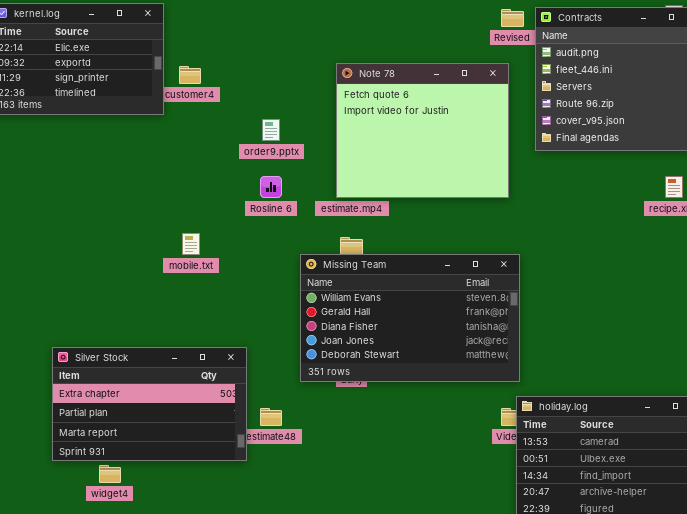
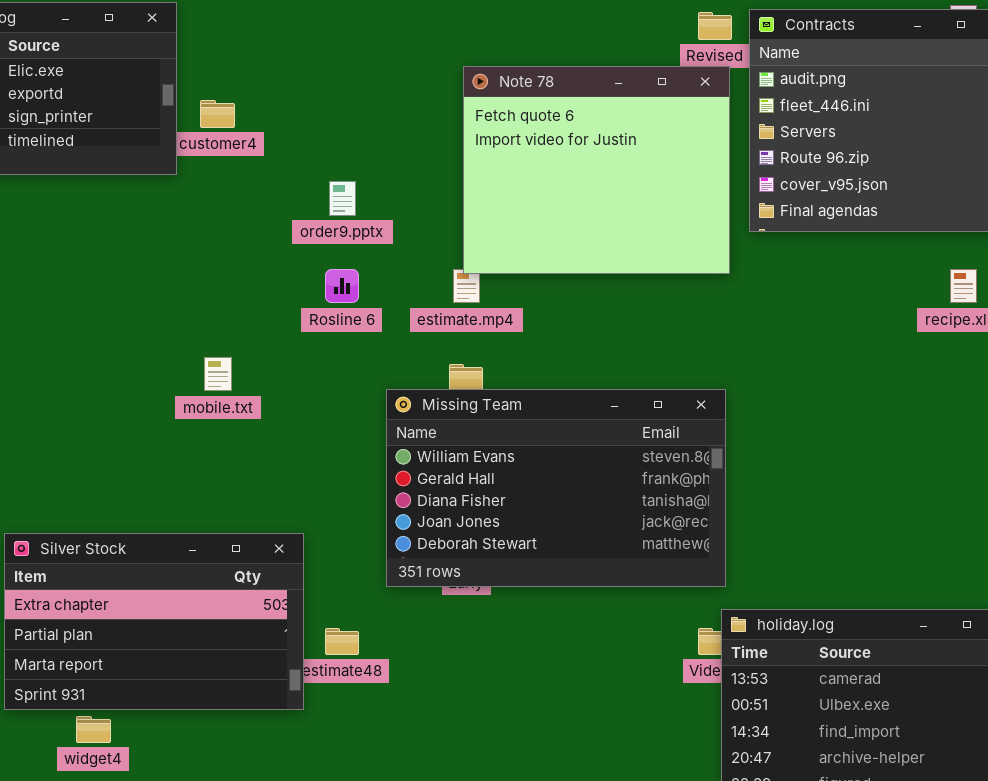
Note 78: [336,63,509,198] -> [463,66,730,274], moved

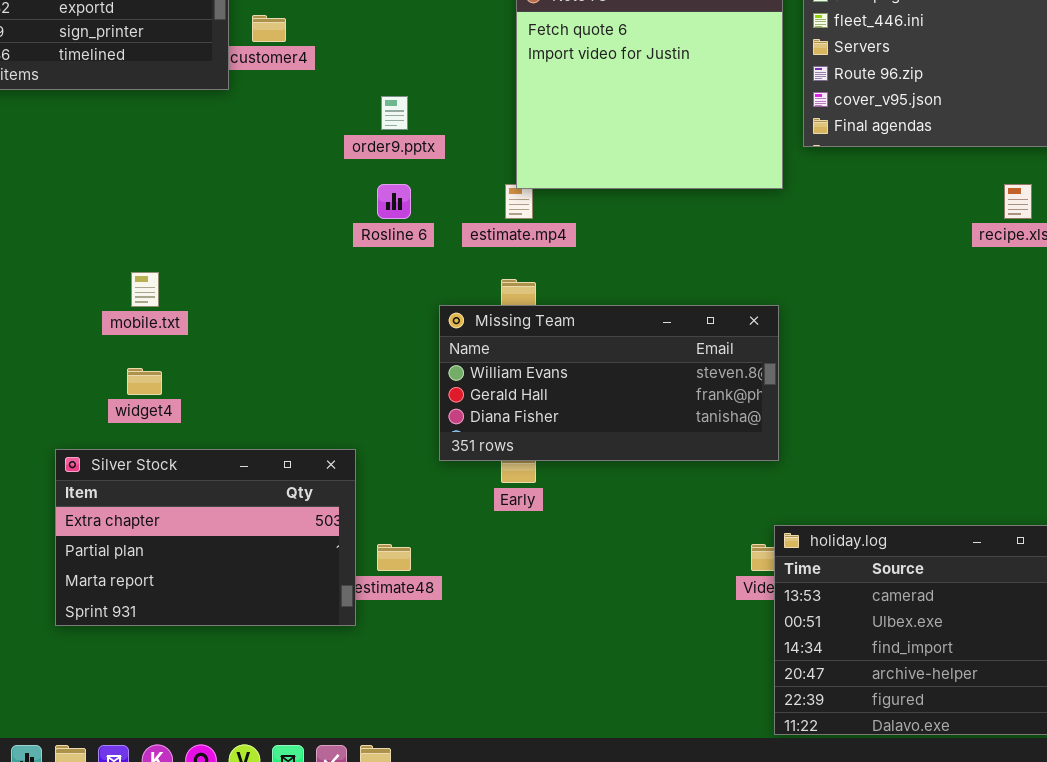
mobile.txt: [204,357,232,391] -> [131,272,159,307], moved
Missing Team: [386,389,726,587] -> [439,305,779,461], resized
widget4: [76,716,111,743] -> [127,368,162,395], moved

